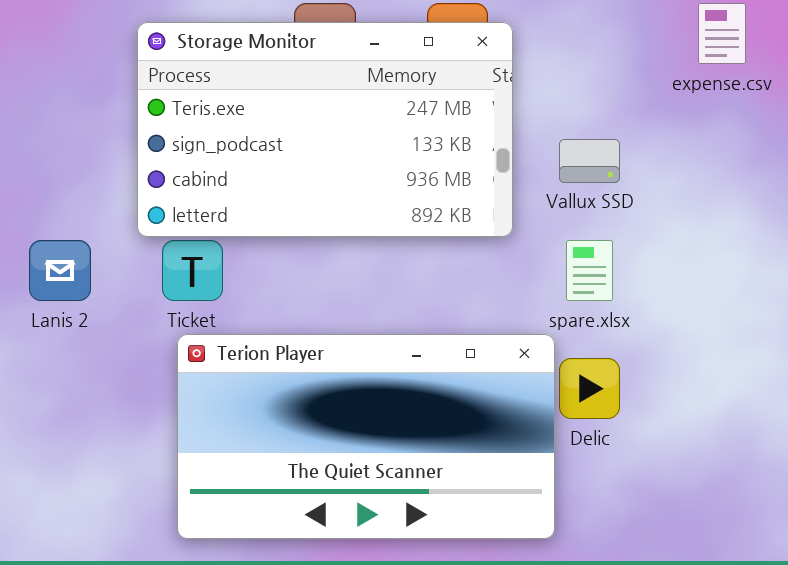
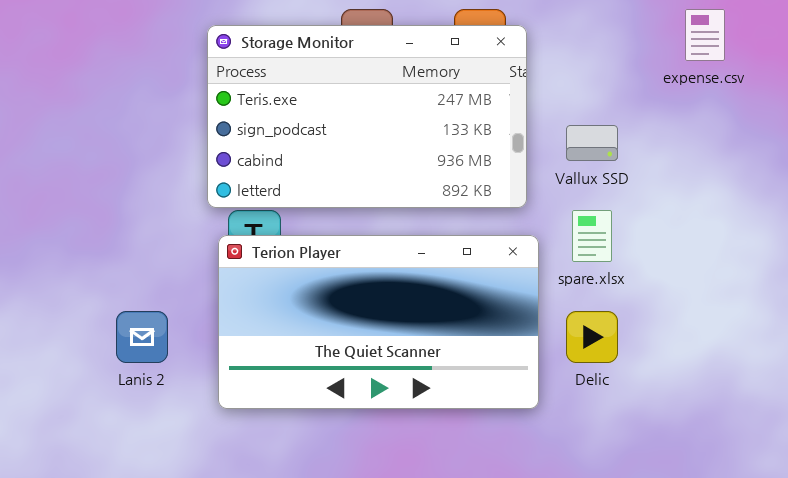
Lanis 2: [29,240,91,301] -> [116,311,168,363], moved
Terion Player: [177,334,555,539] -> [218,235,539,409], moved

